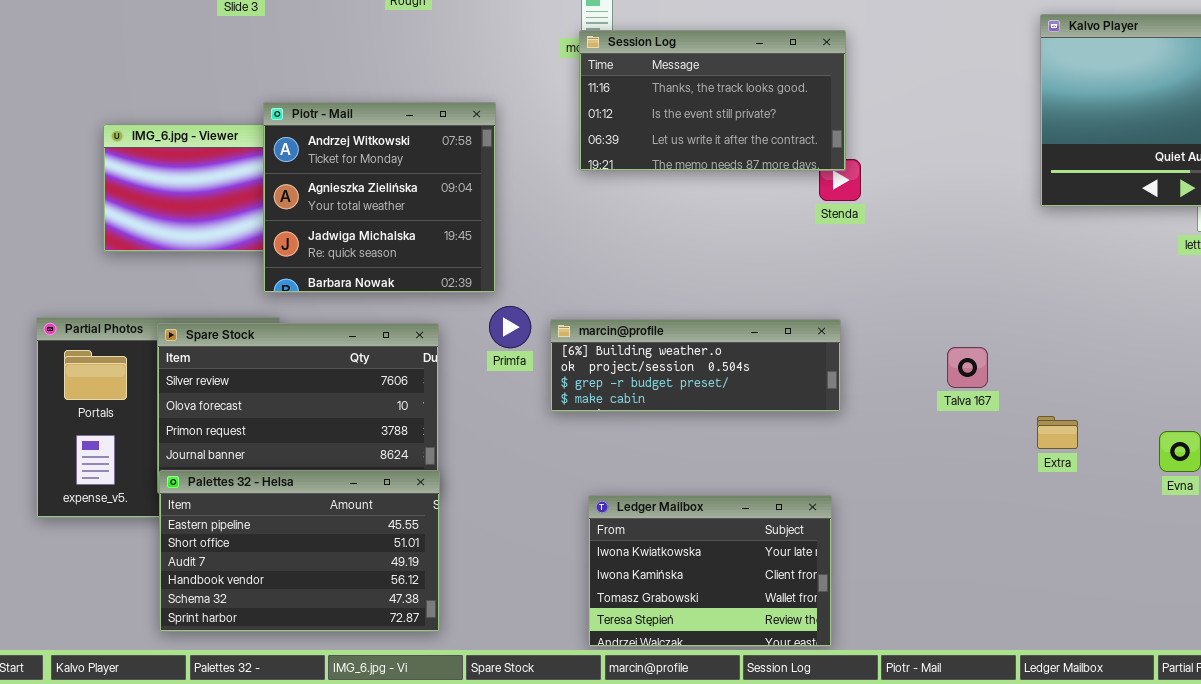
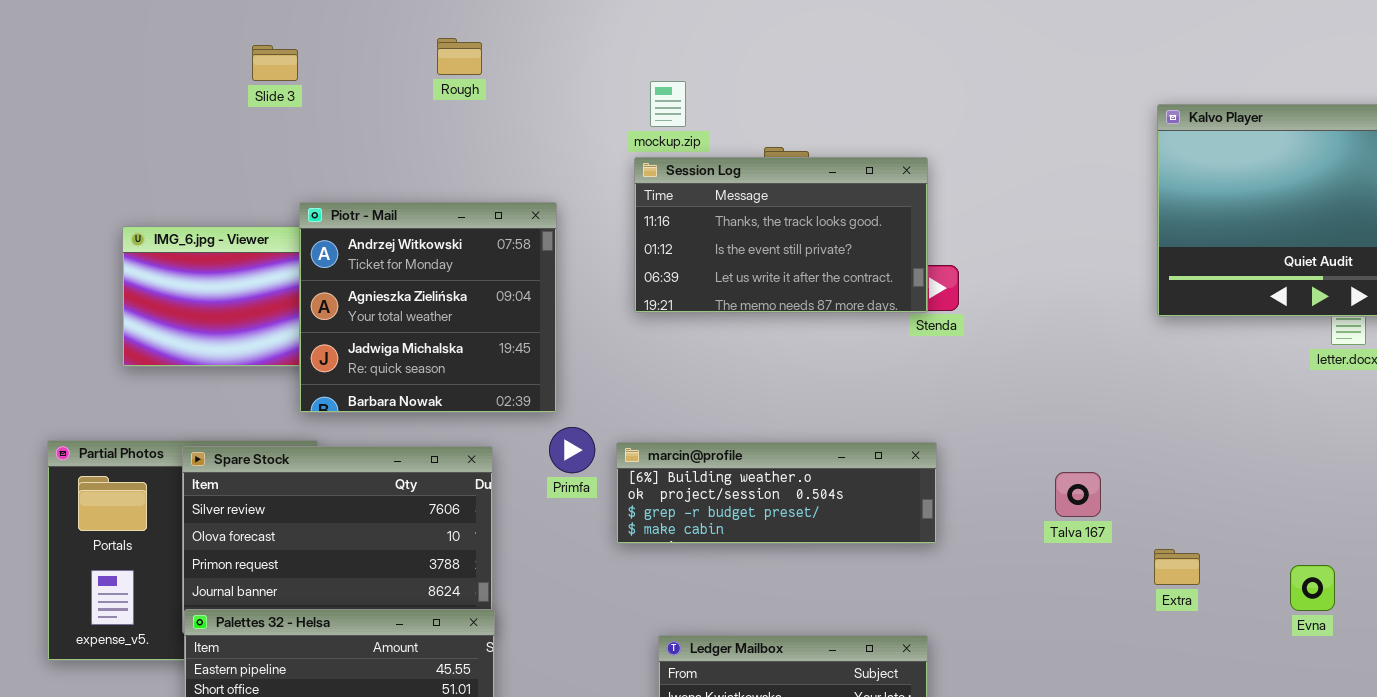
Session Log: [579,30,846,171] -> [634,157,928,313], moved

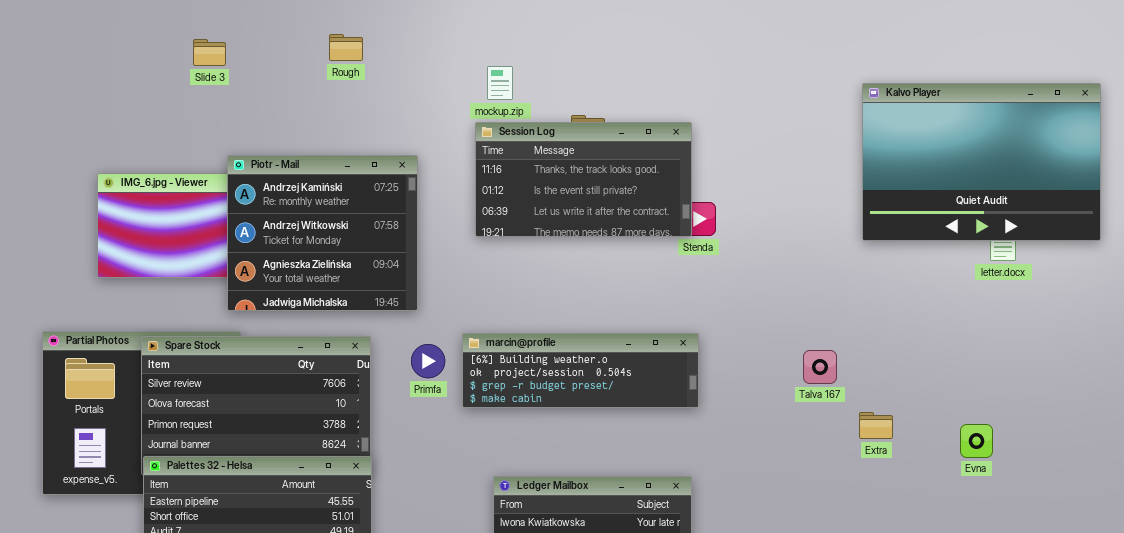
Piotr - Mail: [299,202,557,413] -> [227,155,418,311], scrolled up 1 row
Primfa: [549,427,595,473] -> [411,344,445,378], moved
Talva 167: [1055,472,1101,517] -> [803,350,837,384], moved

